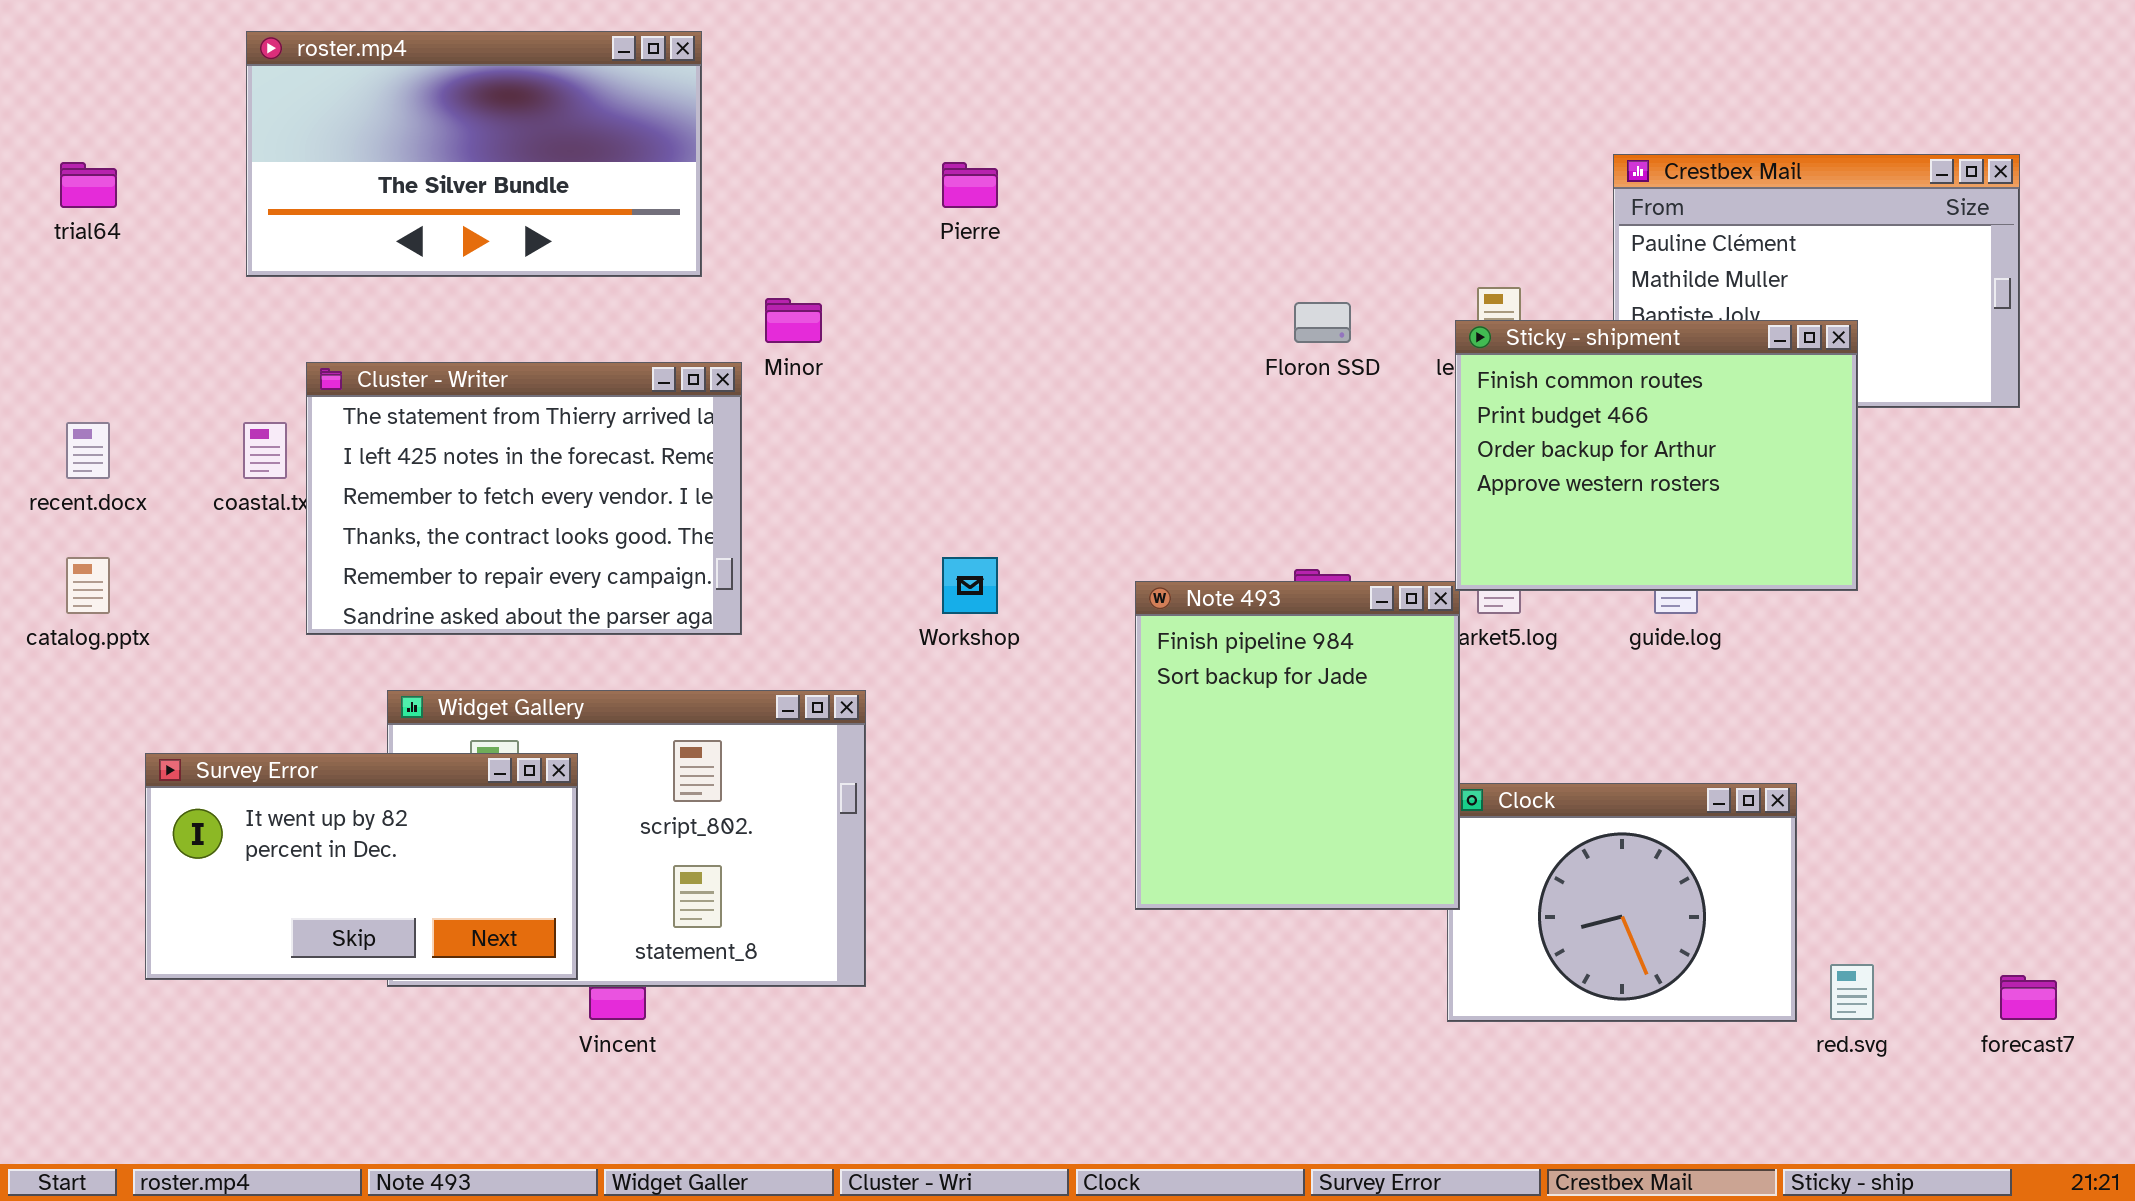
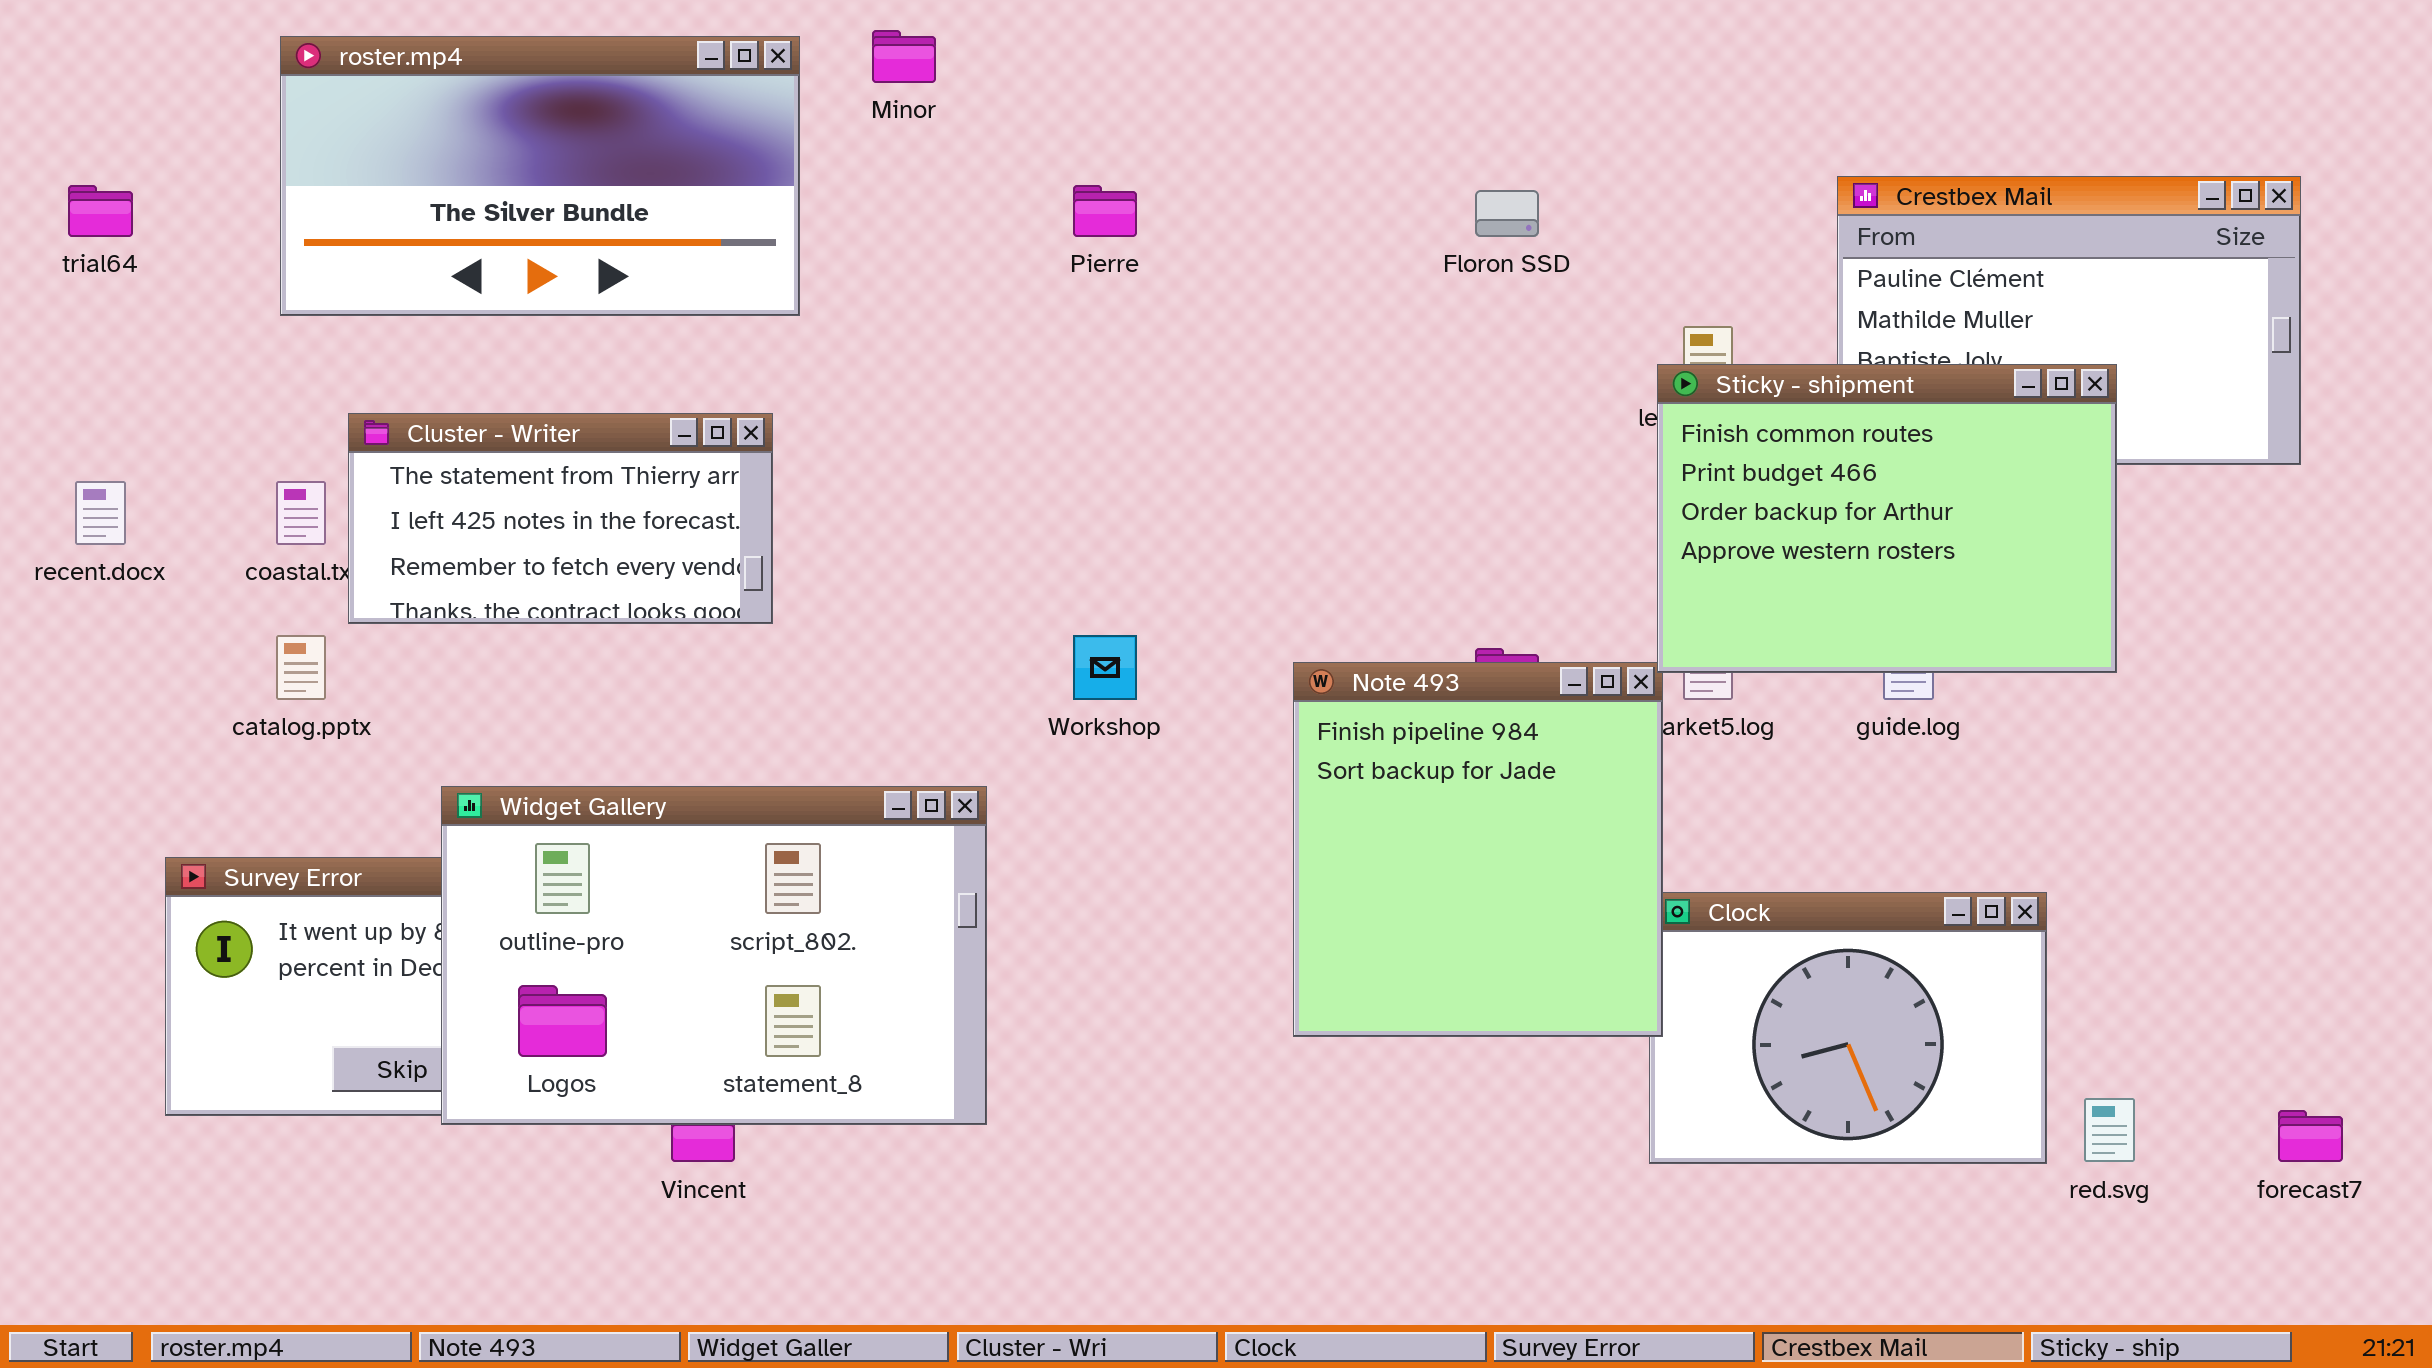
Minor: [765,298,822,343] -> [872,30,936,83], moved
Floron SSD: [1294,302,1351,343] -> [1475,190,1539,237], moved
Cluster - Writer: [306,362,742,635] -> [348,413,773,624], resized
catalog.pptx: [66,557,110,614] -> [276,635,326,700], moved
Widget Gallery: [387,690,866,987] -> [441,786,987,1125], raised

